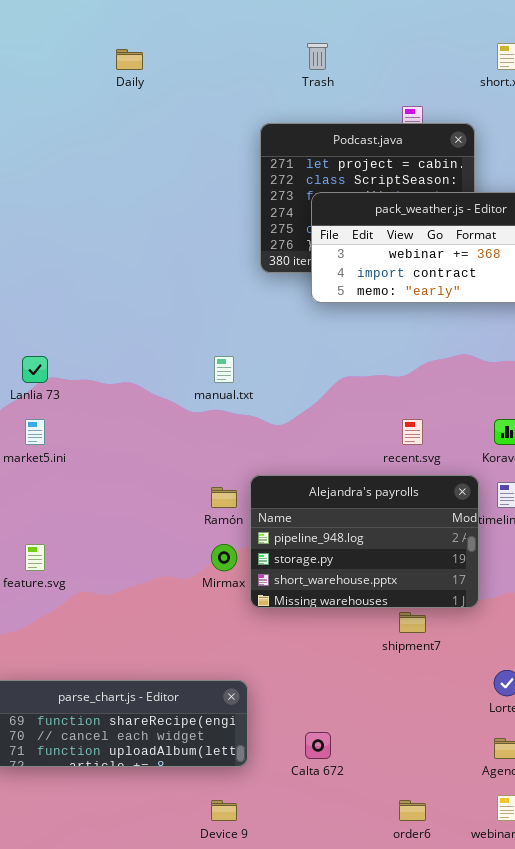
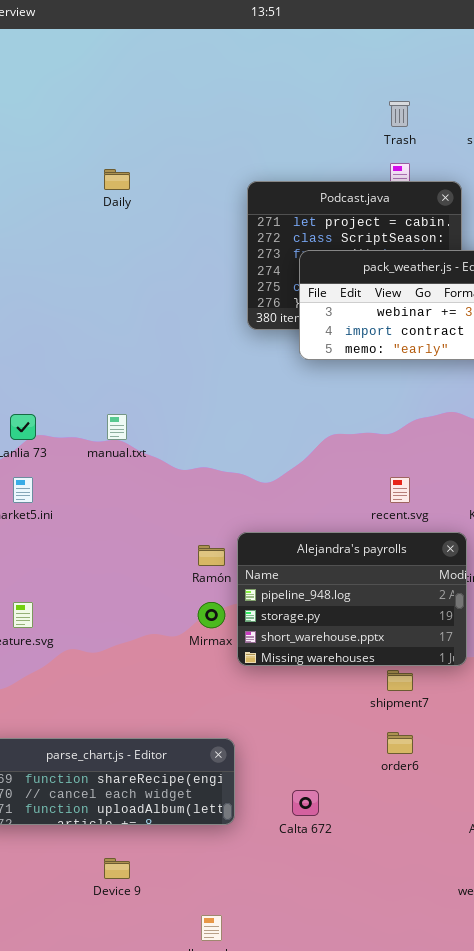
Trash: [307,43,328,70] -> [389,101,410,127], moved
Daily: [116,49,143,70] -> [104,169,130,190], moved
manual.txt: [214,356,234,383] -> [107,414,127,440], moved
Device 9: [211,800,237,821] -> [104,858,130,879], moved
order6: [399,800,426,821] -> [387,732,413,754], moved

